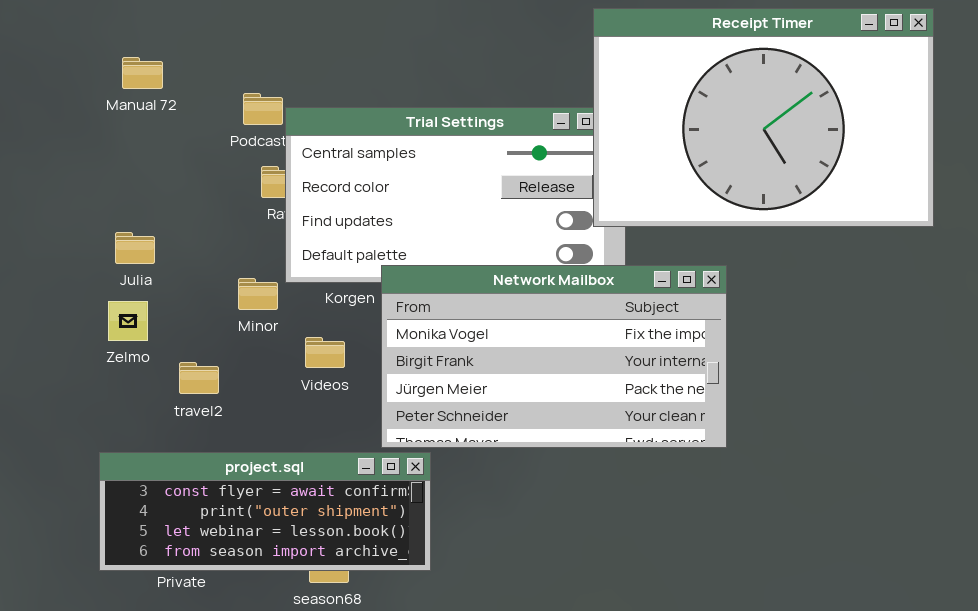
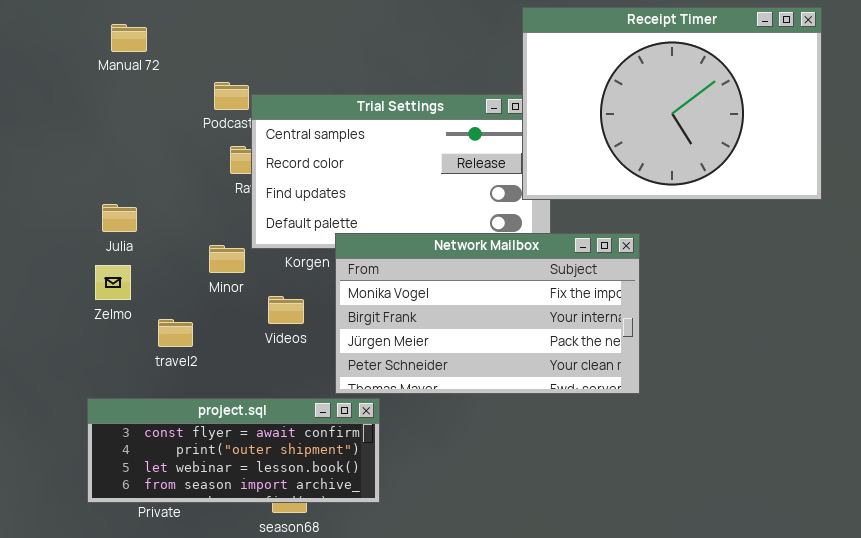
Manual 72: [122,57,163,89] -> [111,24,147,52], moved

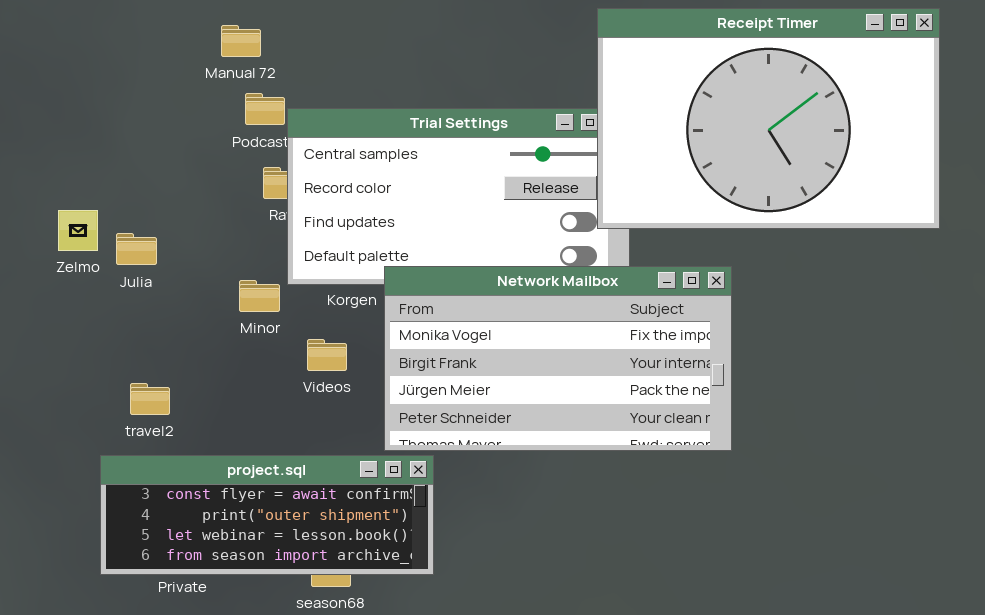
Manual 72: [111,24,147,52] -> [221,25,261,57], moved
Zelmo: [95,265,131,300] -> [58,210,98,251], moved
travel2: [158,319,193,347] -> [130,383,170,415], moved

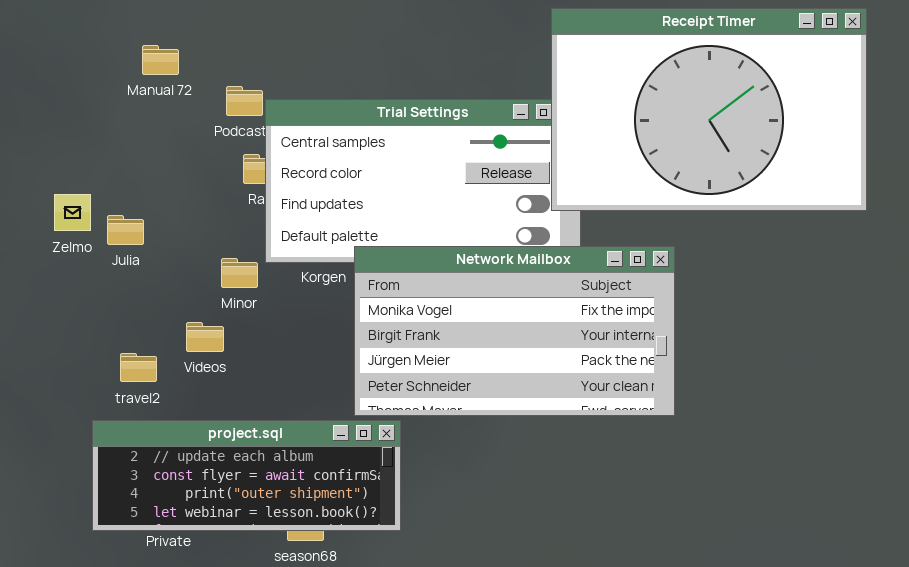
Manual 72: [221,25,261,57] -> [142,45,179,75], moved
Videos: [307,339,347,371] -> [186,322,224,352], moved
project.sql: [100,455,434,575] -> [92,420,401,531], scrolled up 1 row

